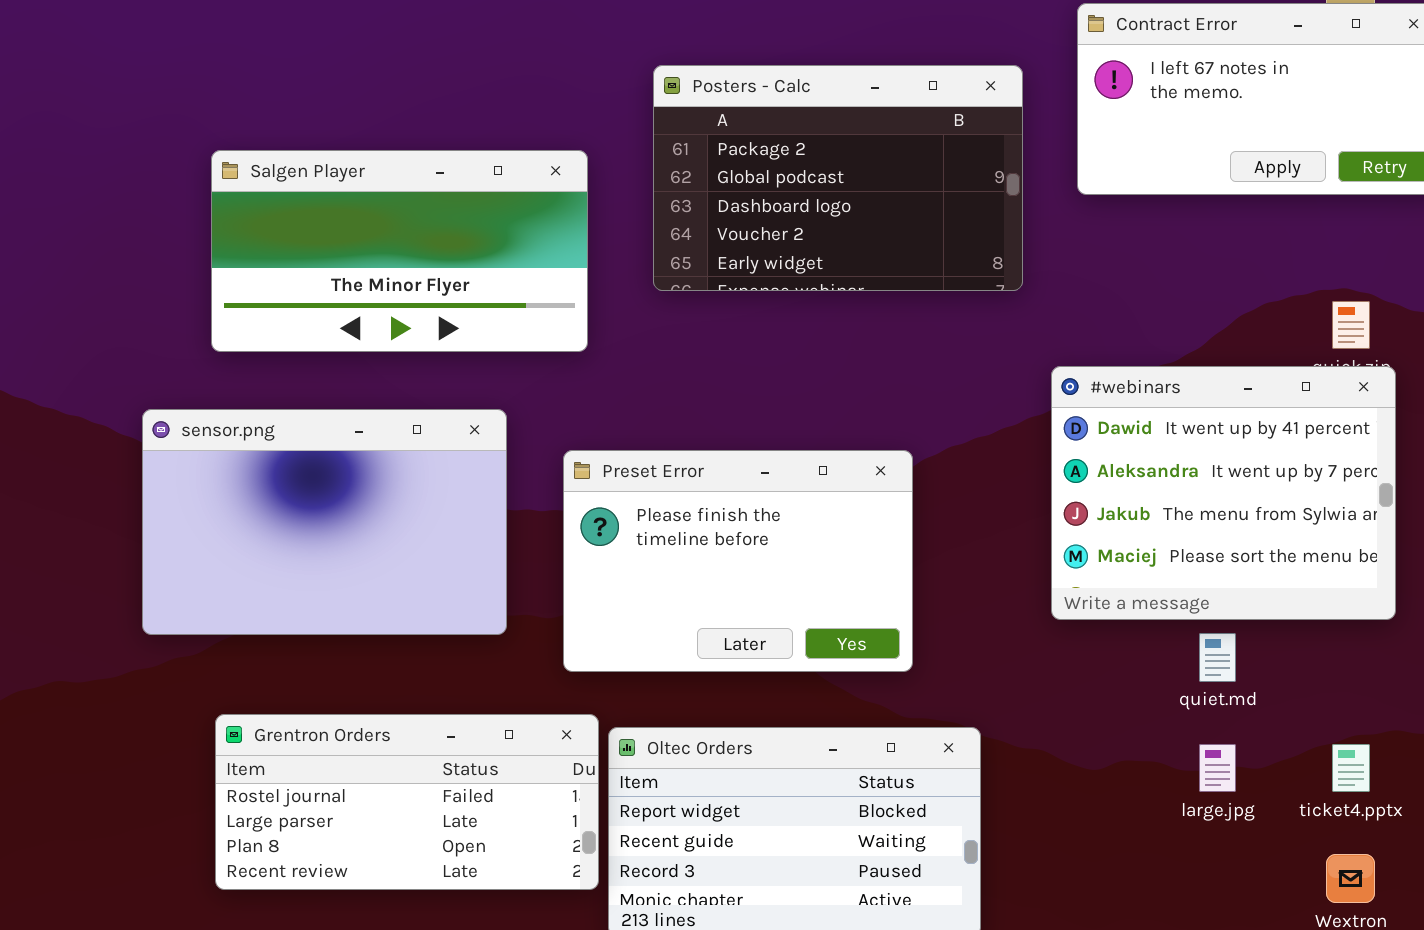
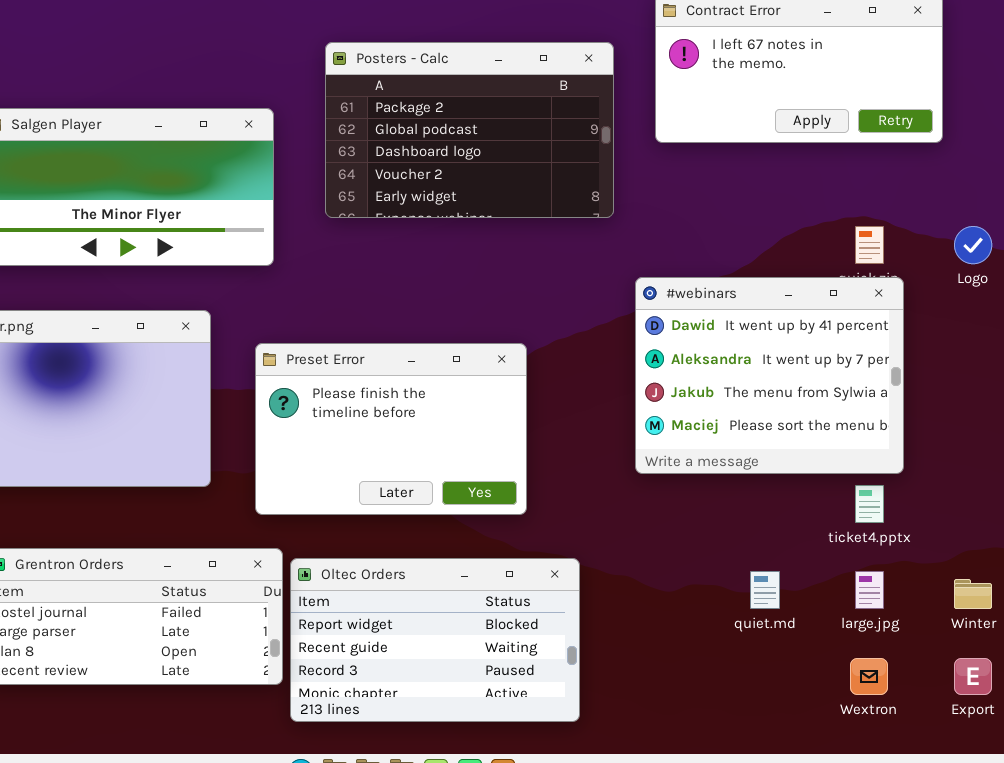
quiet.md: [1199,633,1236,682] -> [750,571,780,609], moved
large.jpg: [1199,744,1236,792] -> [855,571,884,609], moved
ticket4.pptx: [1332,744,1370,792] -> [855,485,884,523], moved

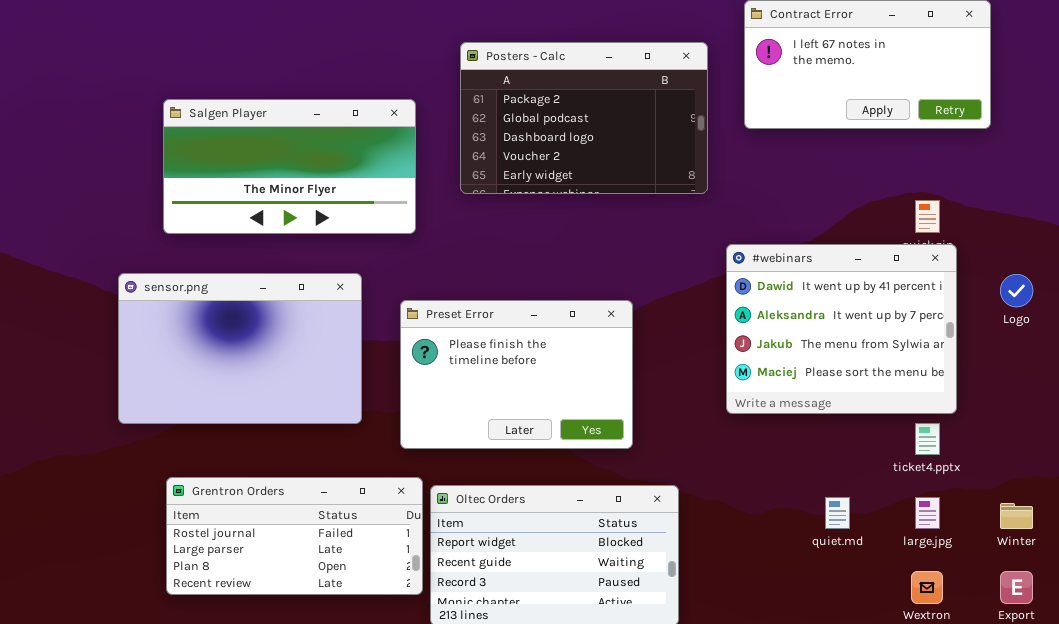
Logo: [954,226,992,264] -> [1000,274,1033,307], moved

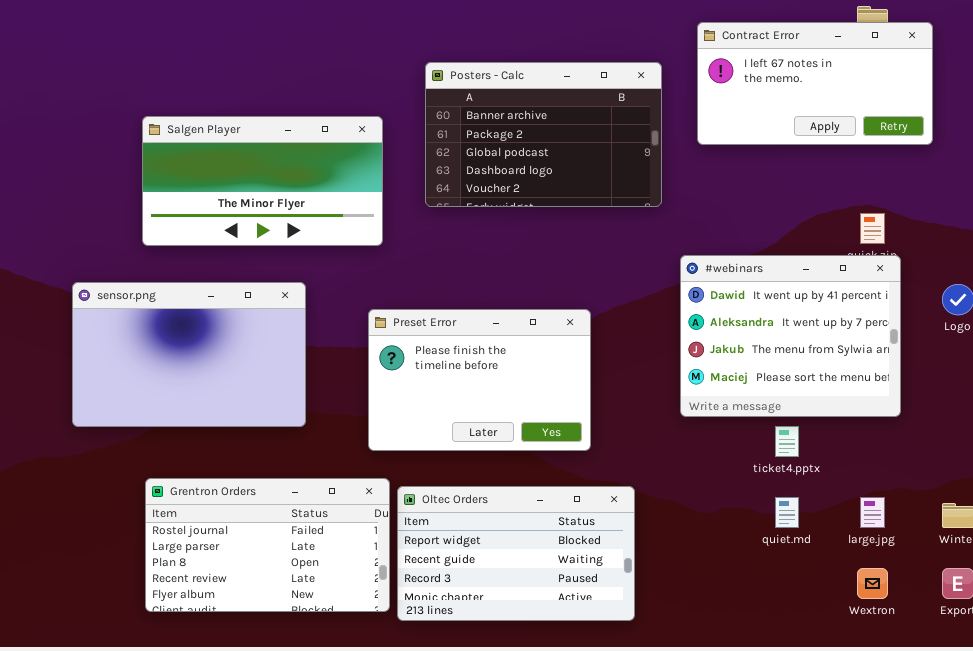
Posters - Calc: [460,42,708,194] -> [425,62,662,207], scrolled up 1 row
sensor.png: [118,273,362,424] -> [72,282,306,427], moved
ticket4.pptx: [915,423,940,455] -> [775,426,799,457], moved
Grentron Orders: [166,477,423,595] -> [145,478,390,612], resized

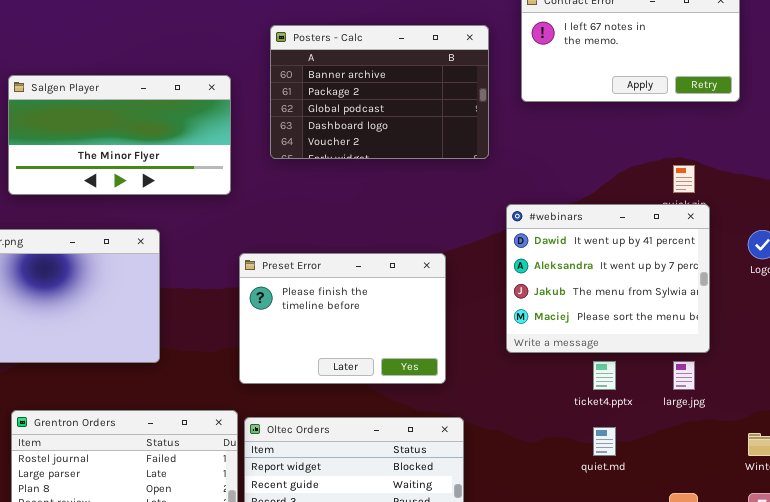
Preset Error: [368,309,591,451] -> [239,253,446,384], moved
large.jpg: [860,497,885,528] -> [673,361,695,390], moved

